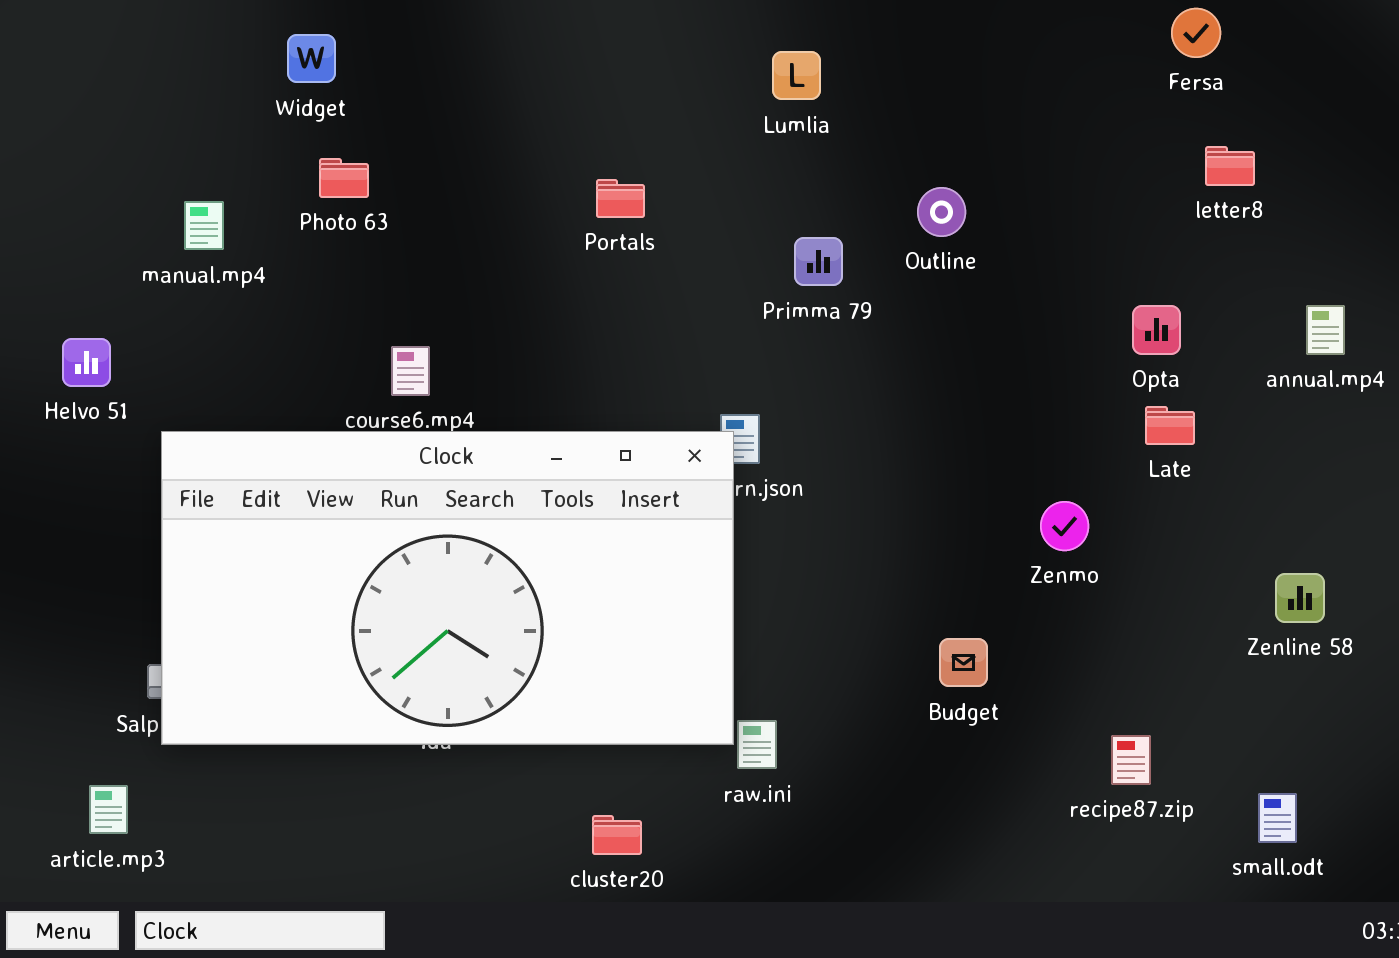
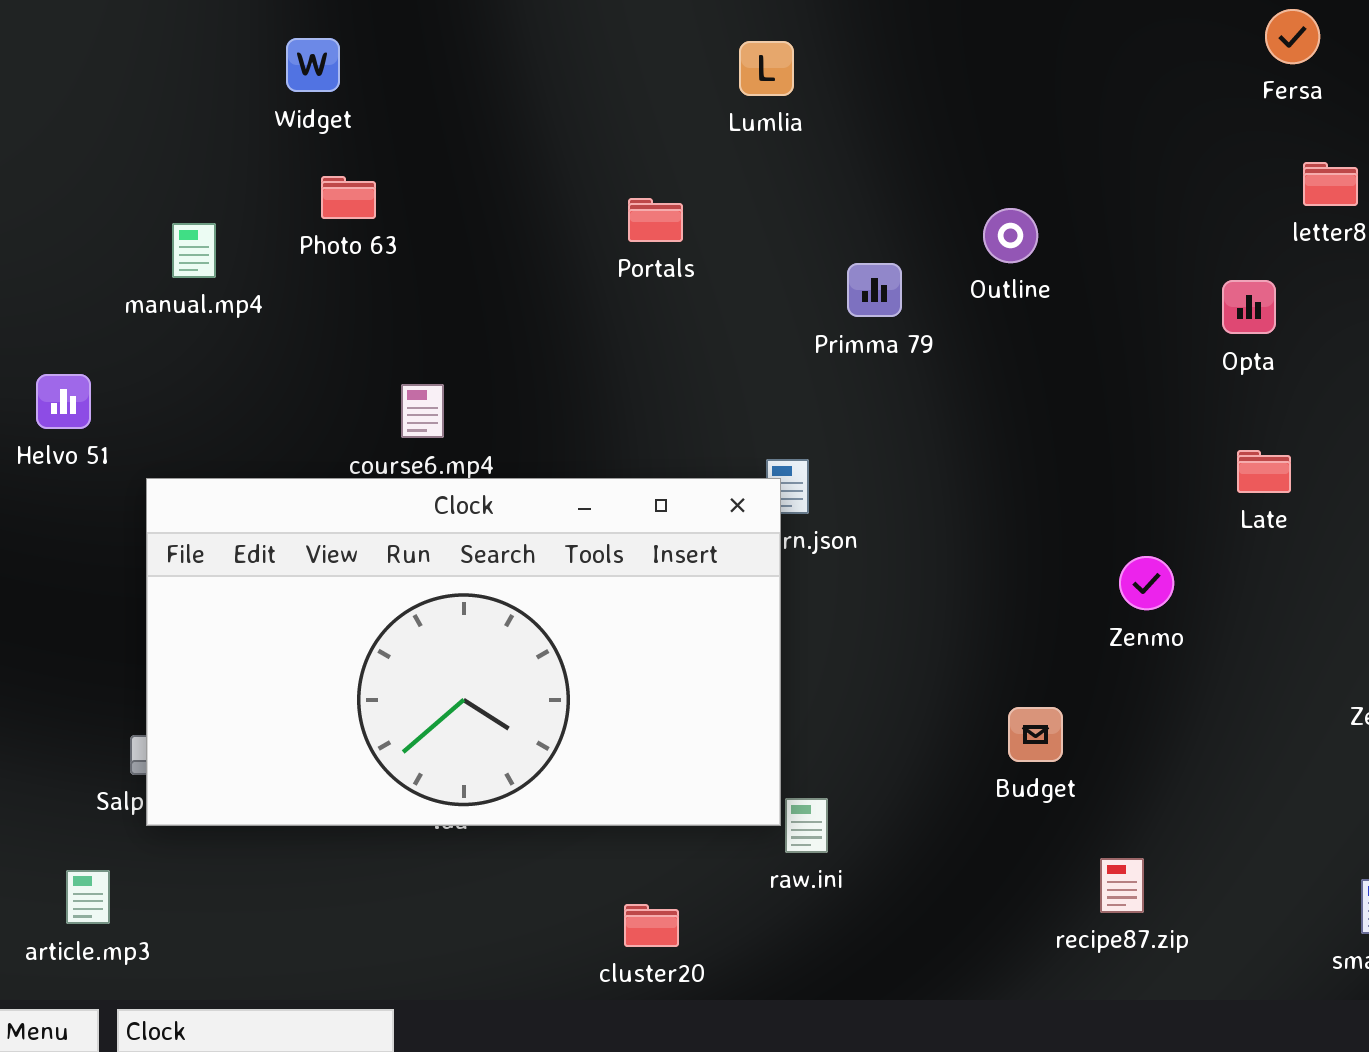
Lumlia: [772,51,821,100] -> [739,41,794,96], moved
Opta: [1132,305,1181,355] -> [1222,280,1276,334], moved
recipe87.zip: [1111,735,1151,785] -> [1100,858,1144,913], moved

